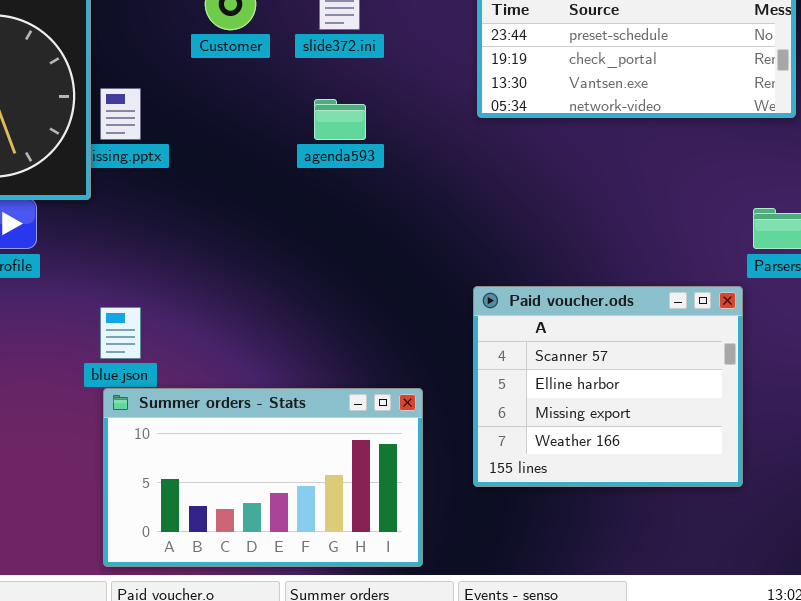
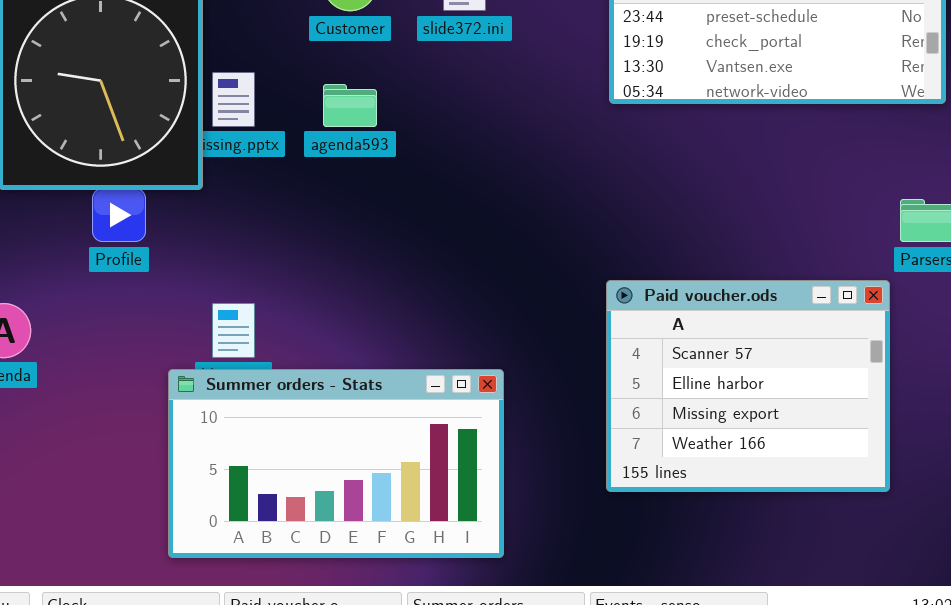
agenda593: [314,99,366,140] -> [323,84,377,127], moved
Summer orders - Stats: [103,388,423,567] -> [168,369,504,558], moved

